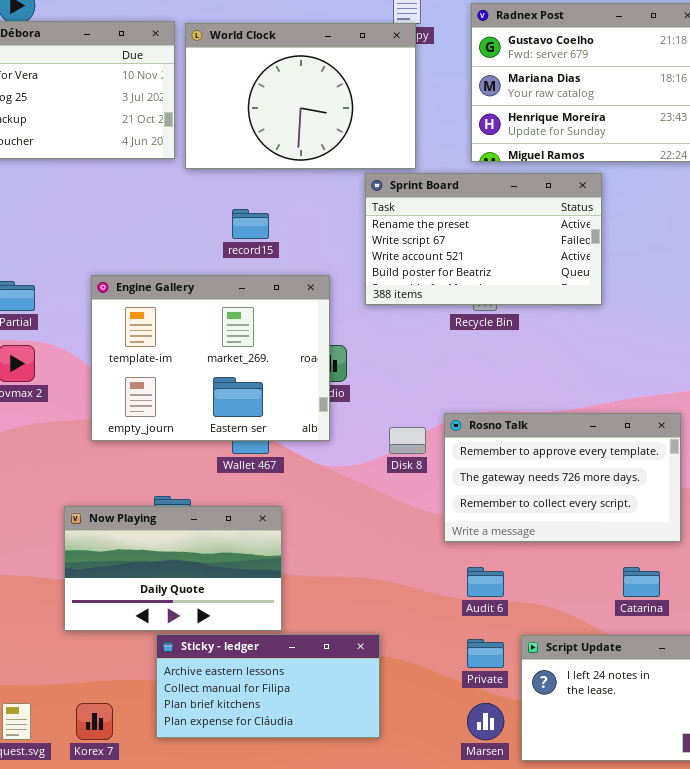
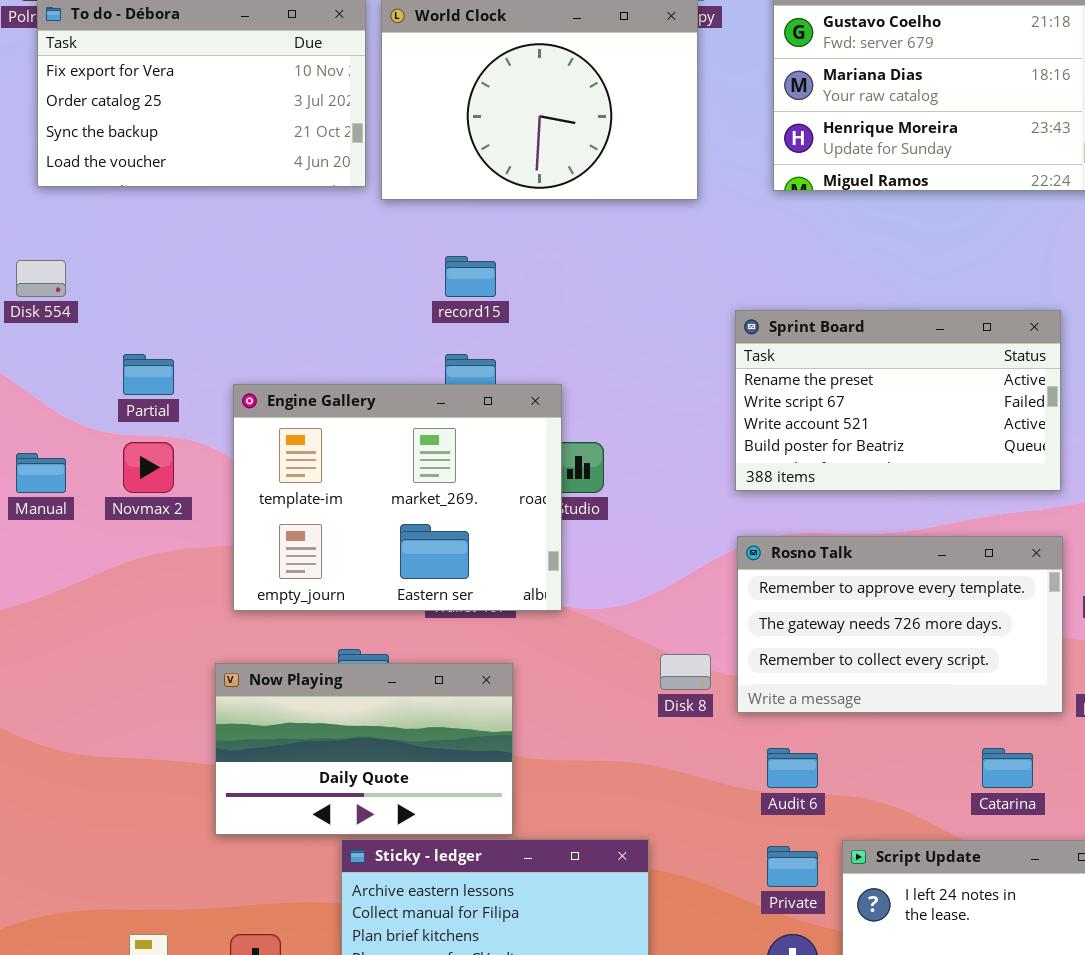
Sprint Board: [365,173,602,305] -> [735,310,1061,491], moved
Engine Gallery: [91,275,330,441] -> [233,384,562,611], moved
Disk 8: [389,427,426,454] -> [660,654,711,690], moved

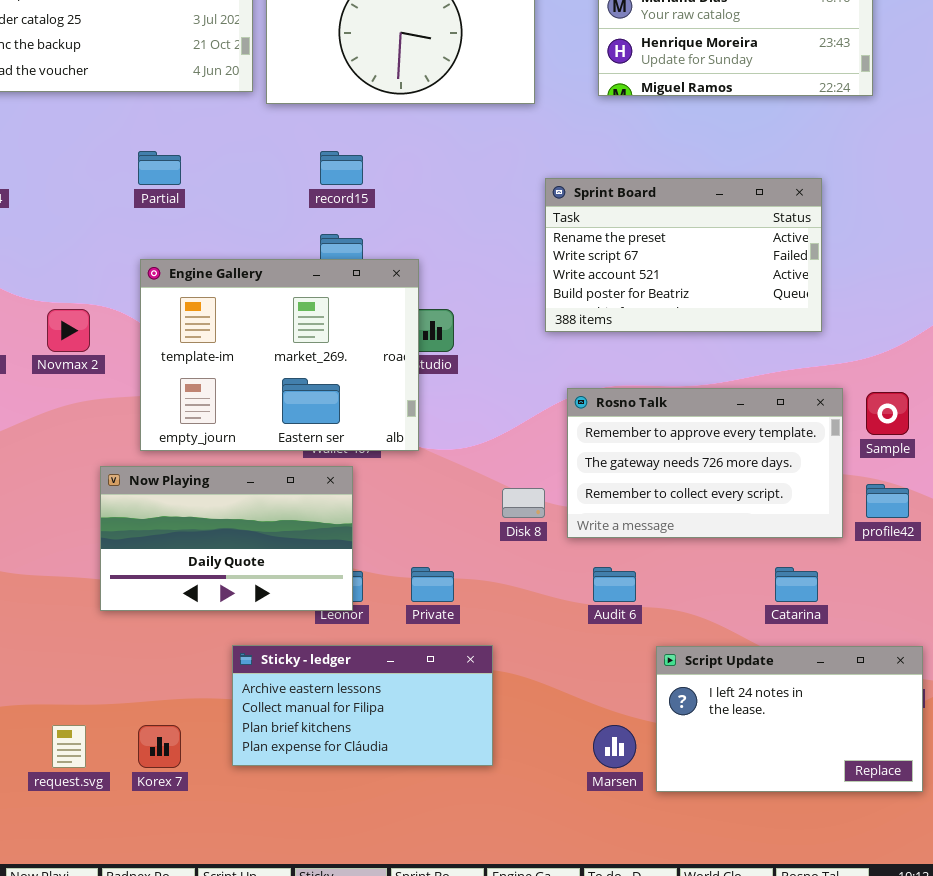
Sprint Board: [735,310,1061,491] -> [545,178,822,332], moved
Partial: [123,354,174,395] -> [138,151,181,185], moved
Now Playing: [215,663,513,835] -> [100,466,353,611], moved
Private: [767,846,818,887] -> [411,567,454,602], moved

